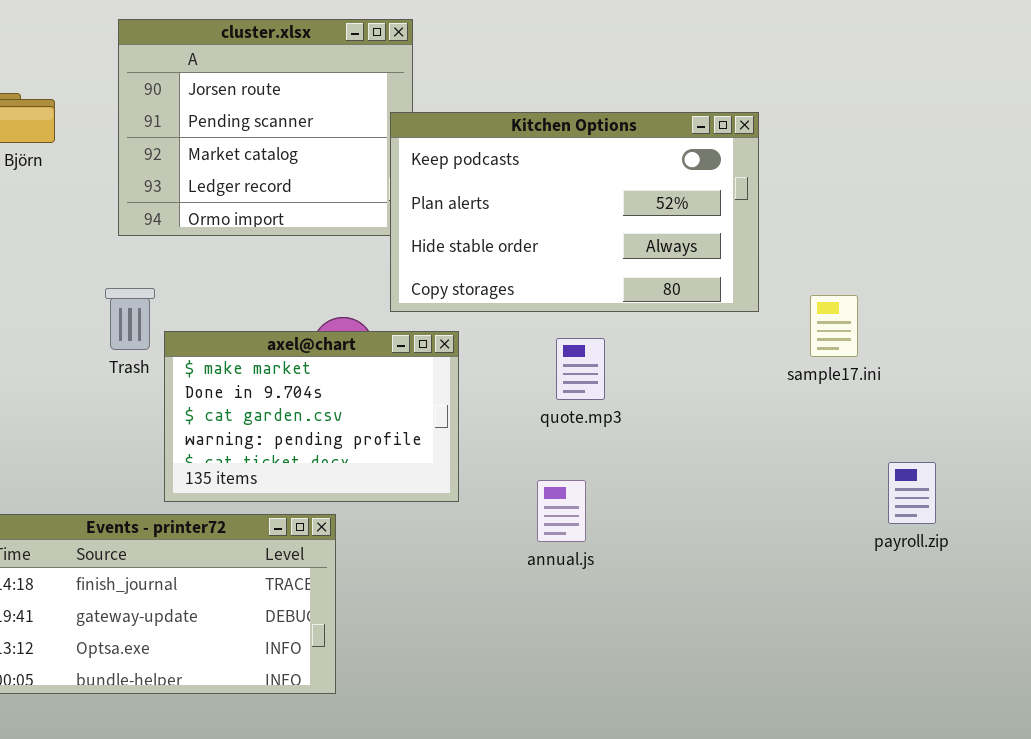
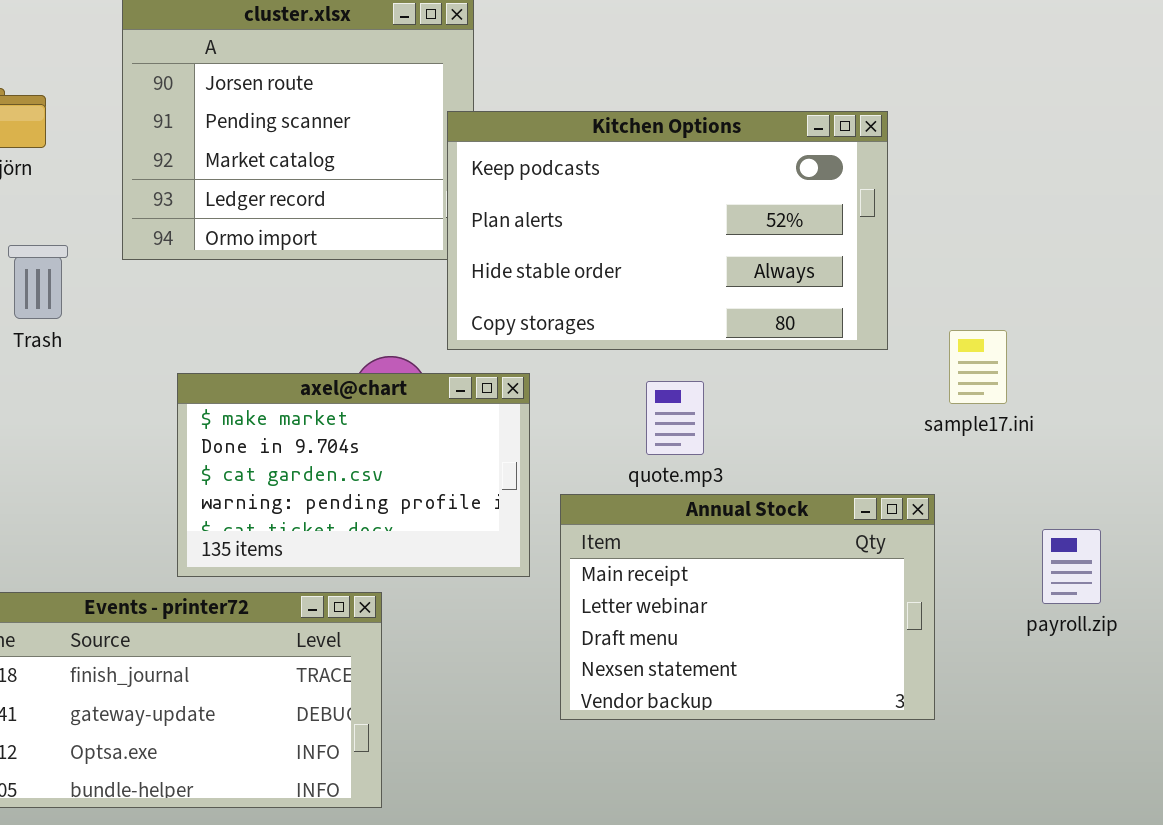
Trash: [105,288,155,350] -> [8,245,68,319], moved
Annual Stock: none -> [560,494,935,720], opened

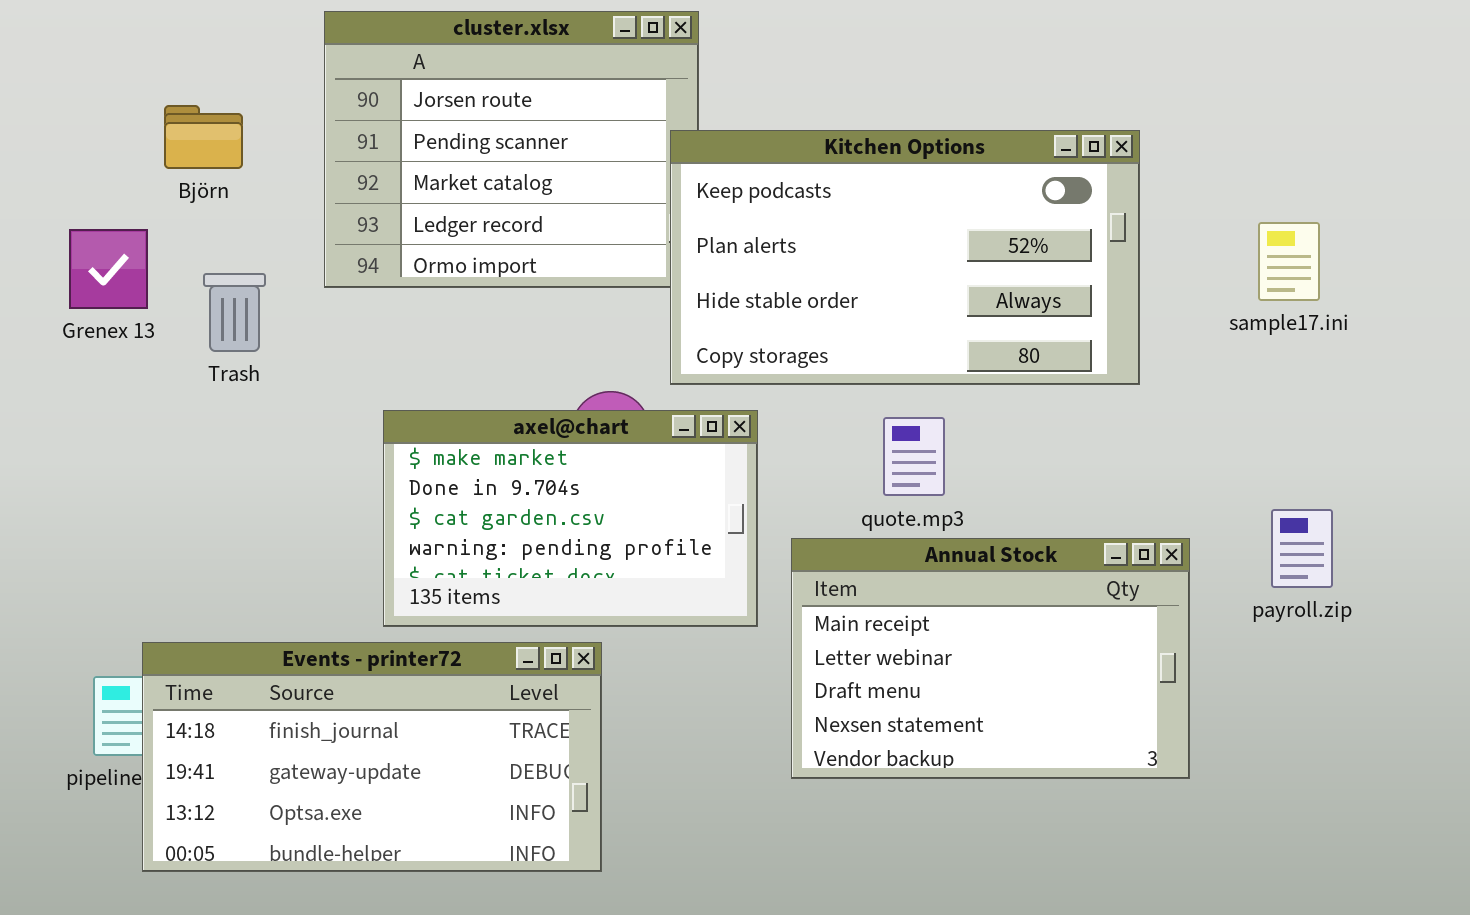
sample17.ini: [949,330,1007,404] -> [1258,222,1320,301], moved
payroll.zip: [1042,529,1101,604] -> [1271,509,1333,588], moved

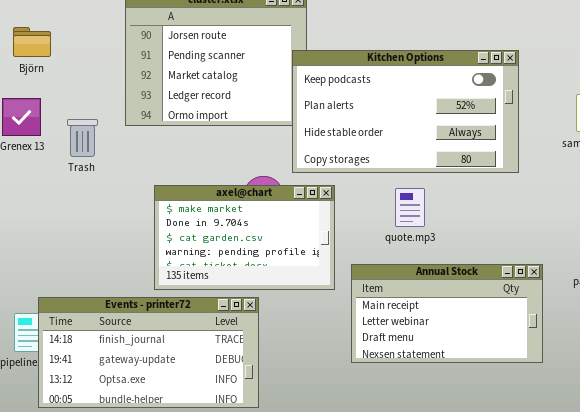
Björn: [164,105,243,169] -> [13,27,51,57], moved
Annual Stock: [791,538,1190,779] -> [351,264,543,363], resized

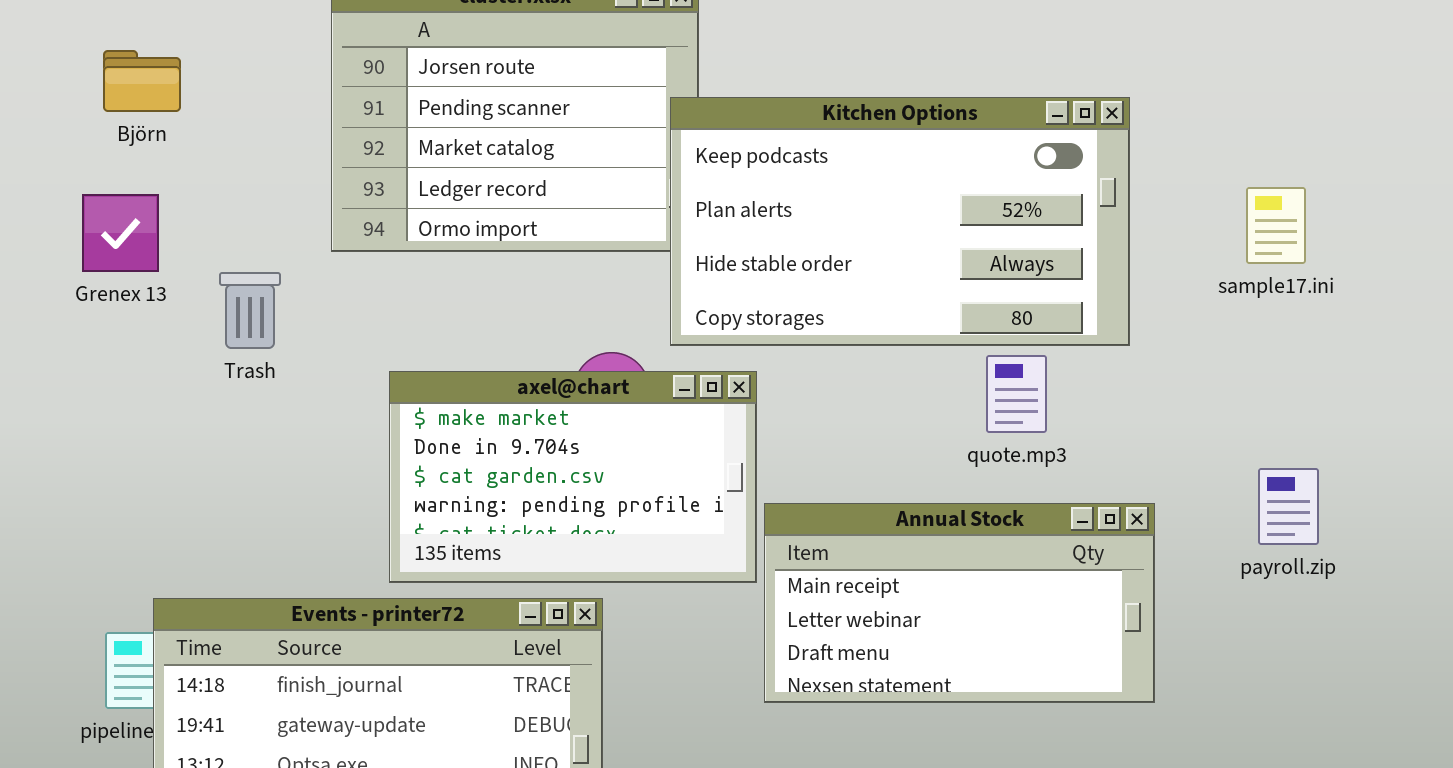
Trash: [67,119,98,157] -> [219,272,281,349], moved
quote.mp3: [395,188,425,227] -> [986,355,1047,433], moved
Annual Stock: [351,264,543,363] -> [764,503,1155,703], moved

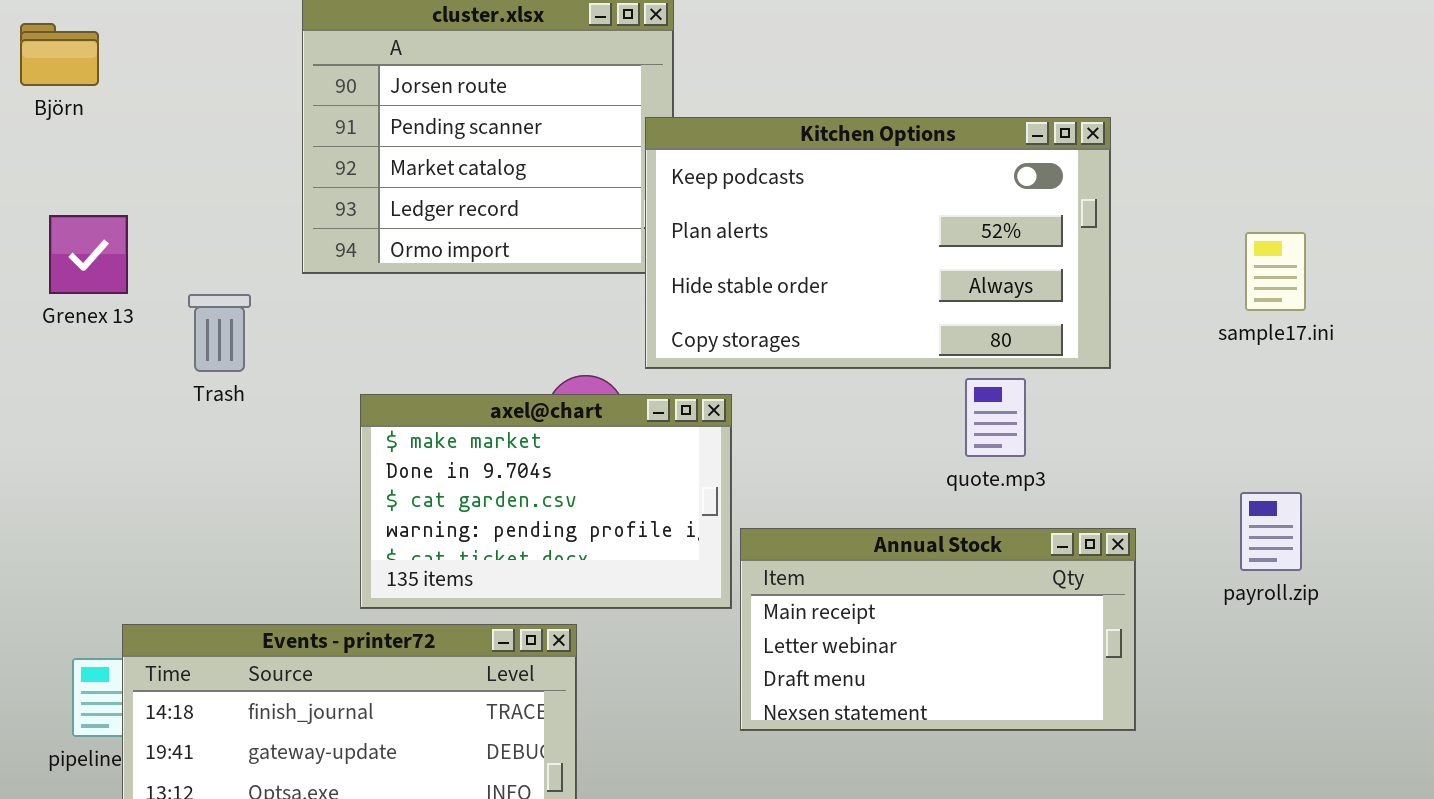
Björn: [103,50,181,112] -> [20,23,99,86], moved
sample17.ini: [1246,187,1306,264] -> [1245,232,1306,311], moved

